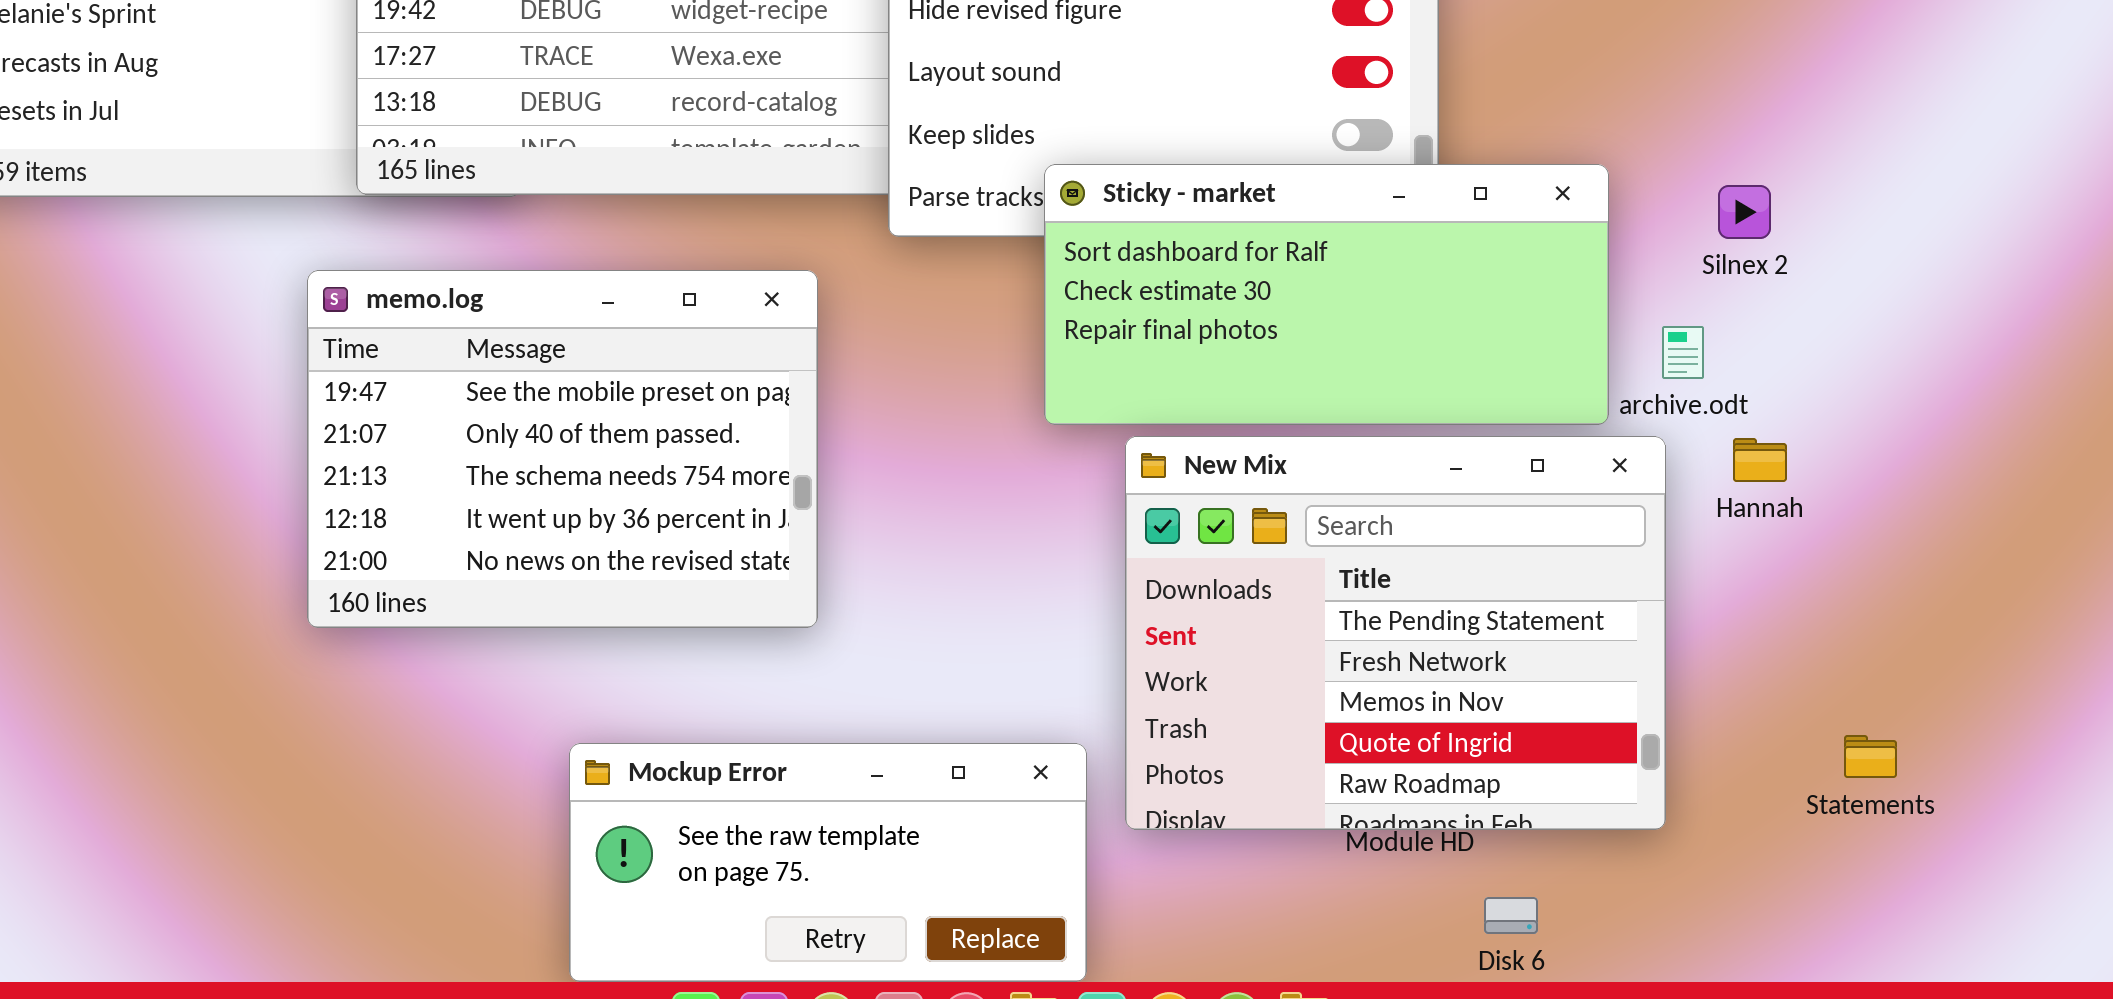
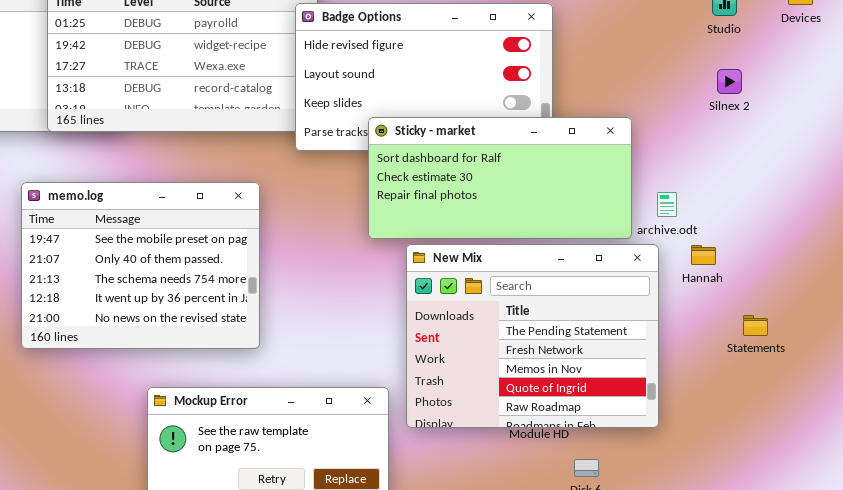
Silnex 2: [1718,185,1771,239] -> [717,69,742,94], moved
memo.log: [307,270,818,628] -> [21,182,260,349], moved
Statements: [1844,735,1897,778] -> [743,315,768,336], moved

